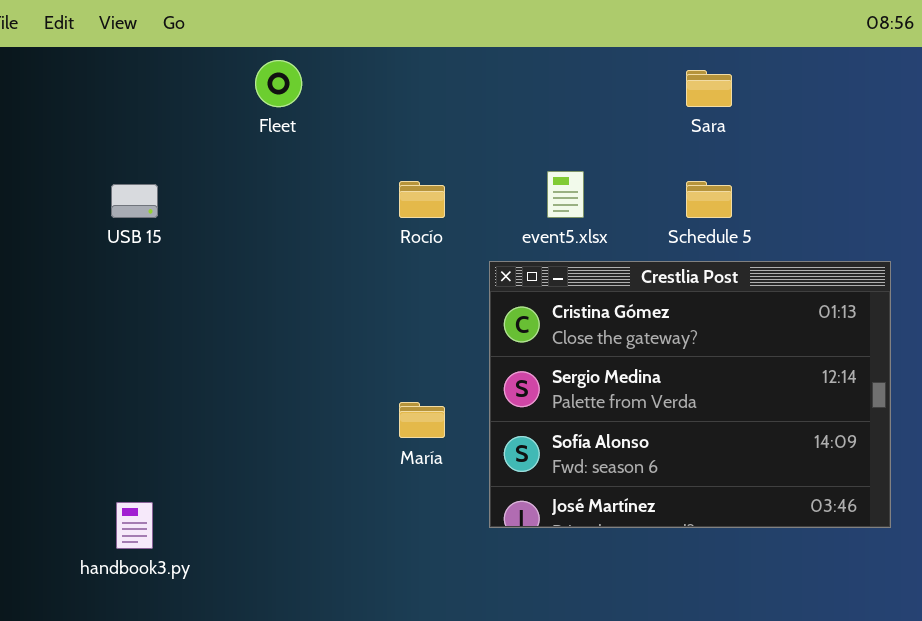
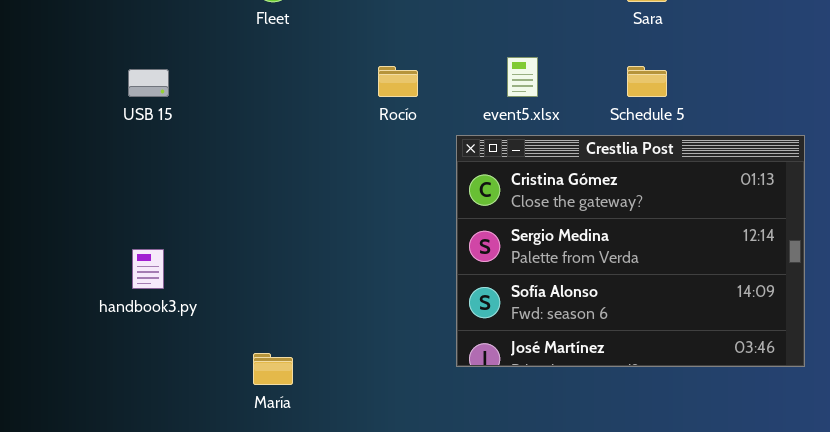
María: [399,402,445,438] -> [253,353,293,385], moved
handbook3.py: [116,502,153,549] -> [132,249,164,289], moved

